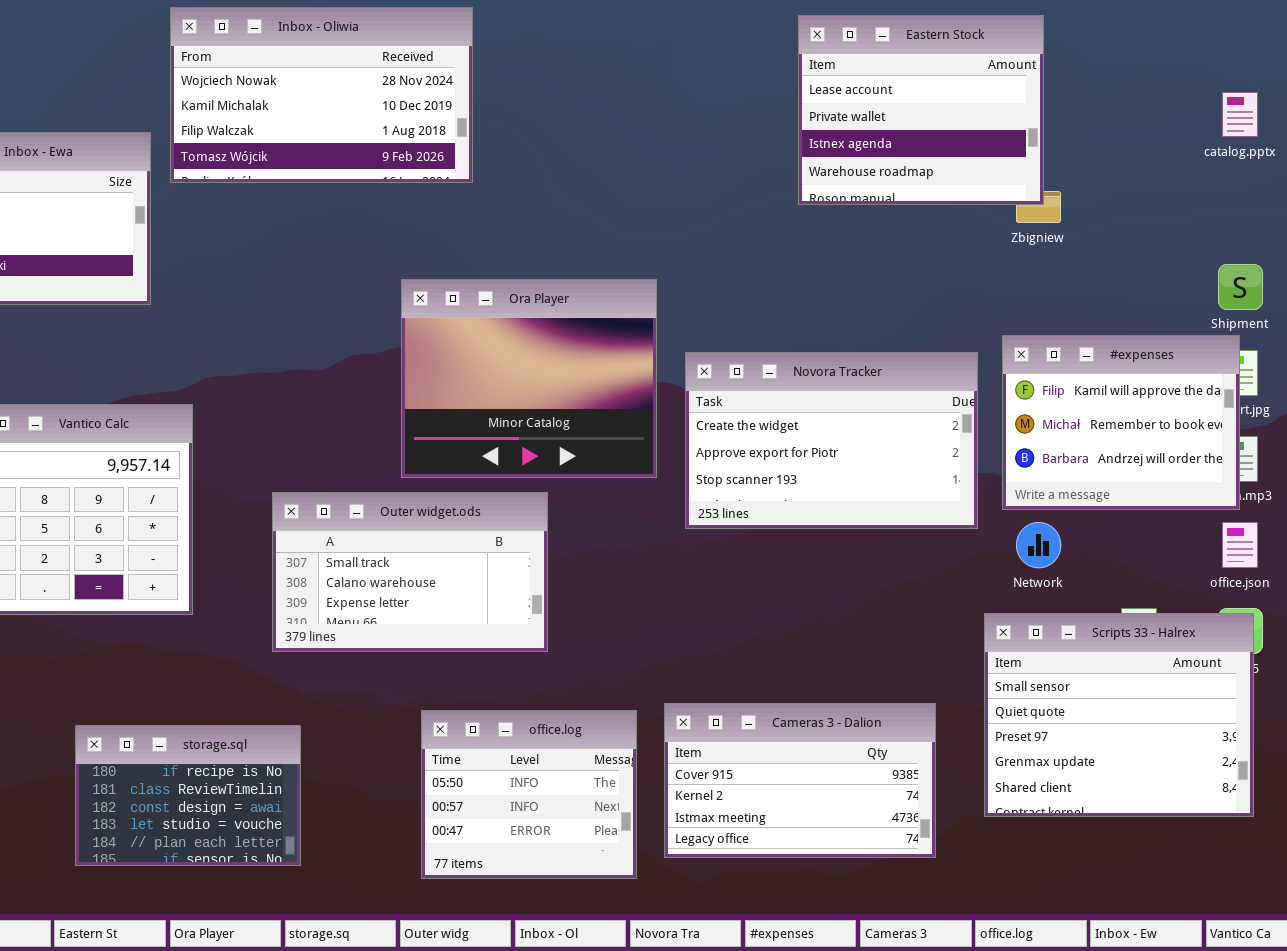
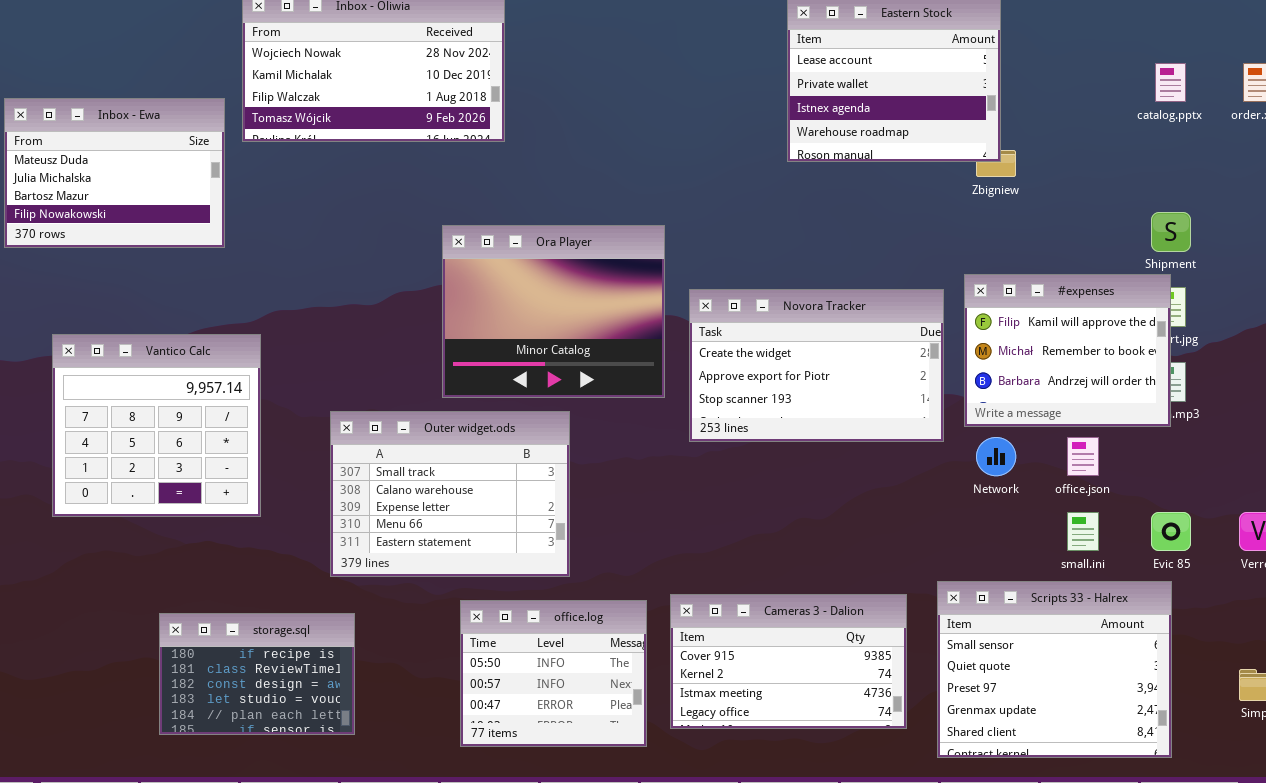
Outer widget.ods: [272,492,548,652] -> [330,411,570,577], resized
office.json: [1222,522,1258,568] -> [1067,437,1099,476], moved
Scripts 33 - Halrex: [984,613,1254,817] -> [937,581,1172,758], moved

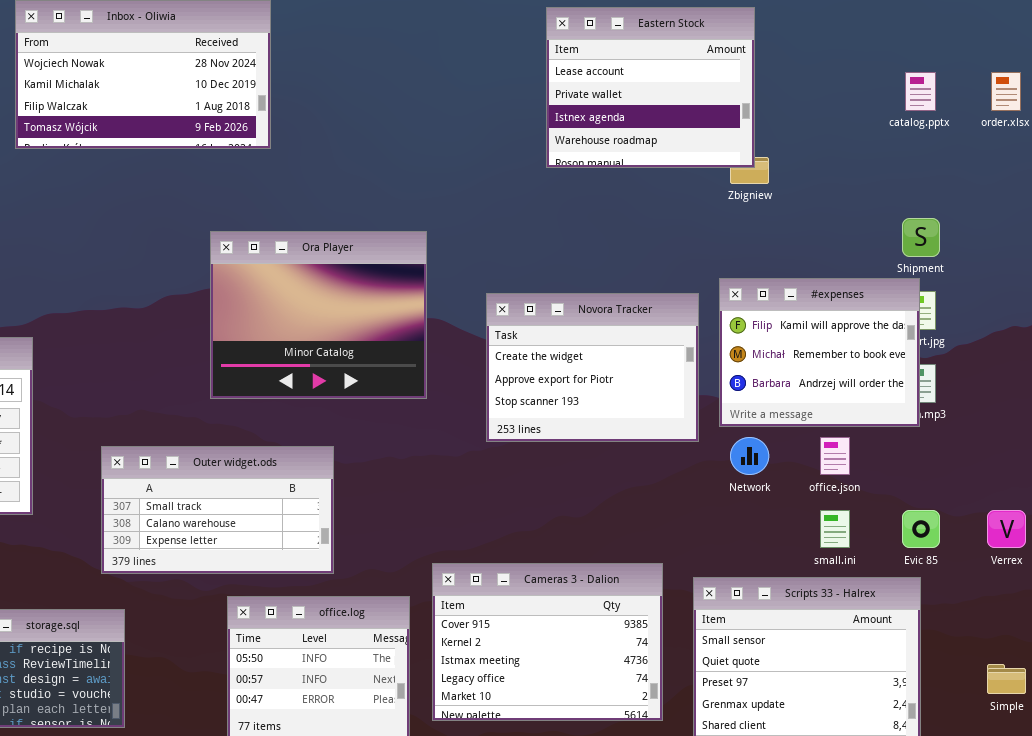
Novora Tracker: [689,289,944,442] -> [486,293,699,442], resized
Outer widget.ods: [330,411,570,577] -> [101,446,334,574], resized
Cameras 3 - Dalion: [670,594,907,729] -> [432,563,663,721], resized

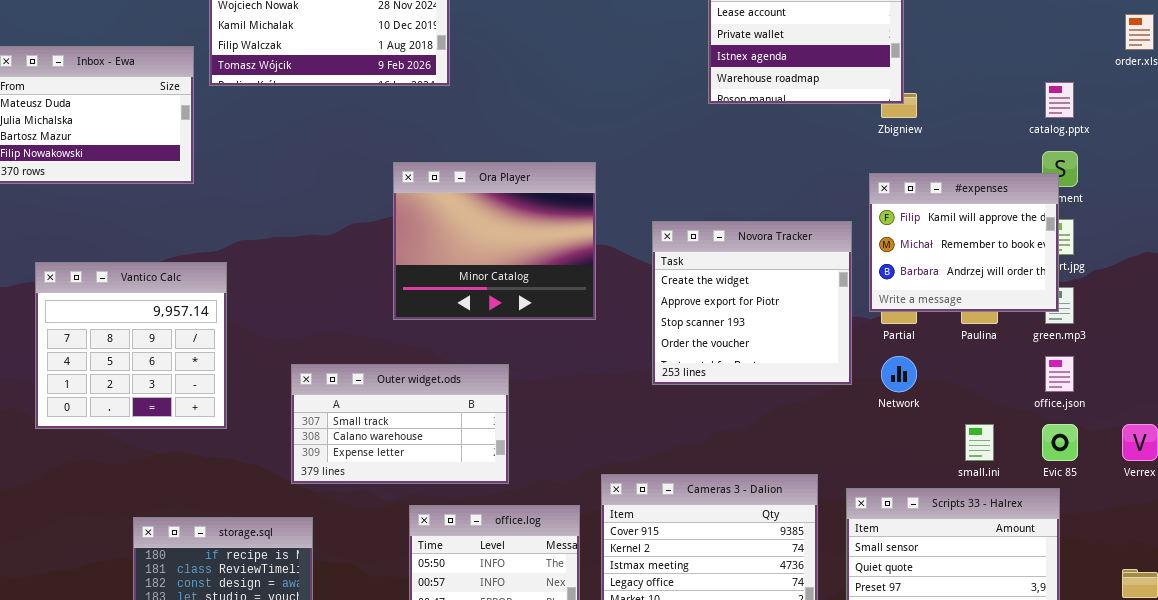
catalog.pptx: [905,72,936,111] -> [1045,82,1074,118], moved
#expenses: [719,278,920,427] -> [869,173,1059,312], moved
Novora Tracker: [486,293,699,442] -> [652,221,852,385], resized
office.json: [820,437,850,475] -> [1045,356,1074,392], moved

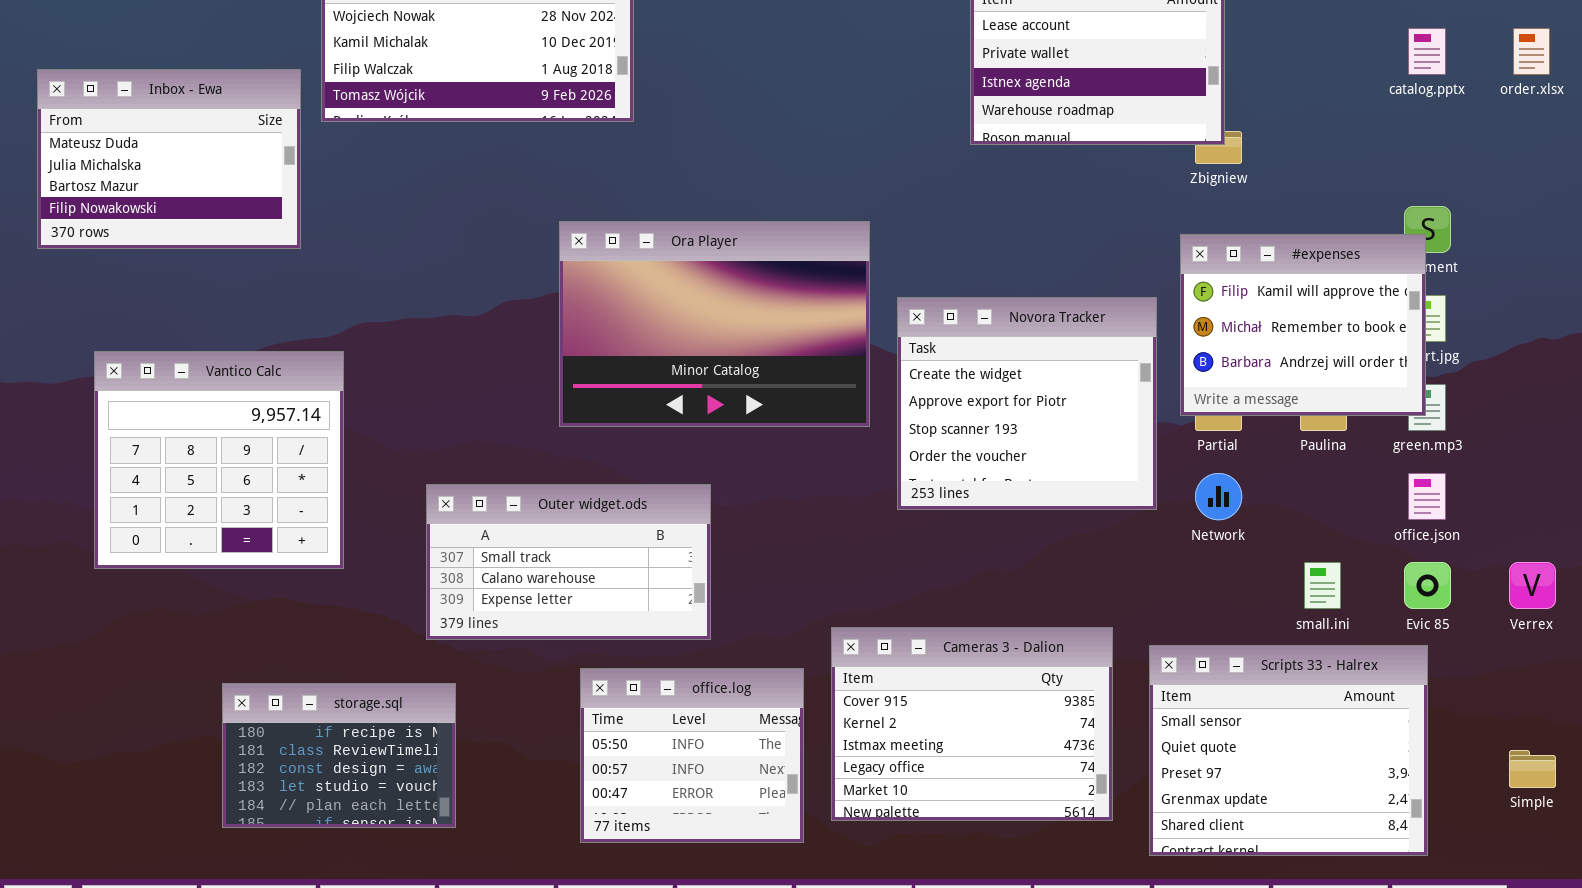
catalog.pptx: [1045,82,1074,118] -> [1408,28,1446,75], moved
Ora Player: [393,162,596,320] -> [559,221,870,427], resized

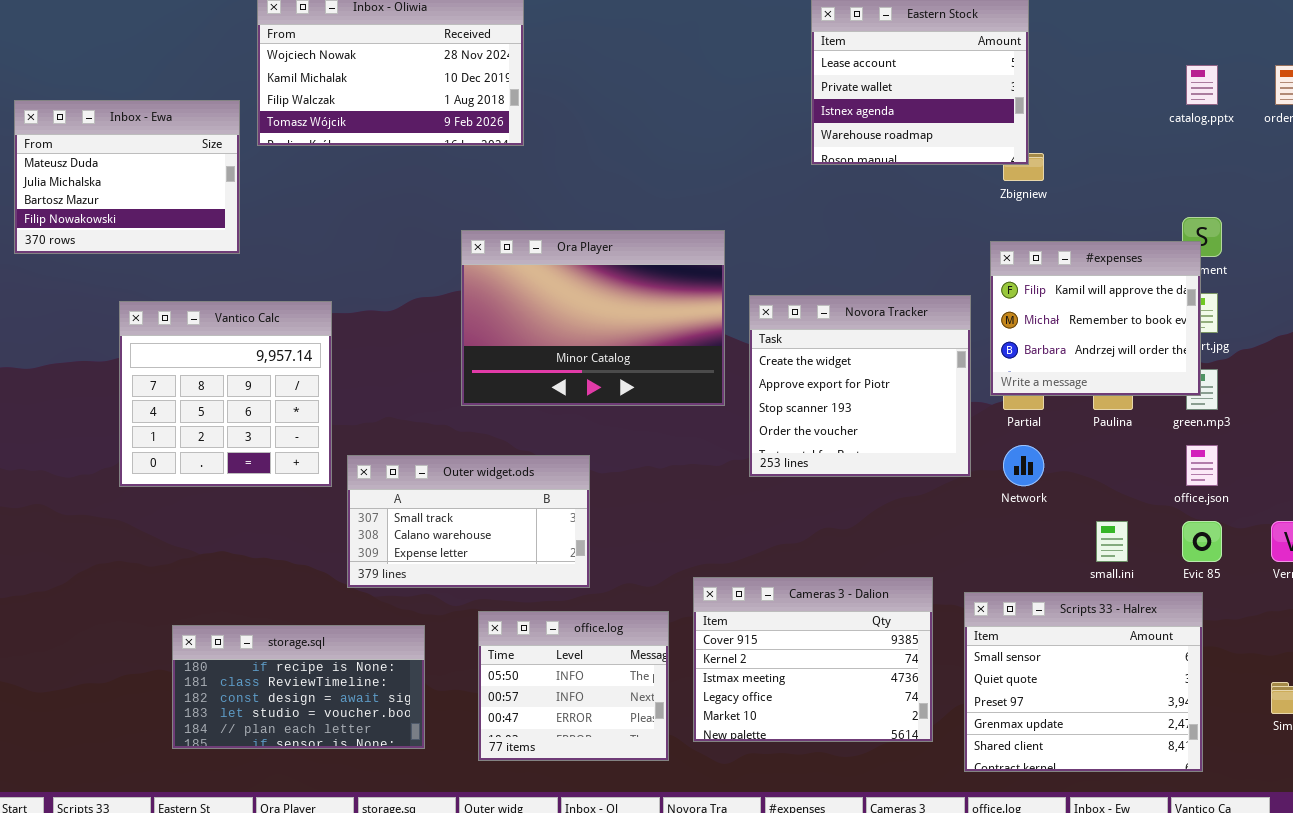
Vantico Calc: [94,351,344,569] -> [119,301,332,487], moved
storage.sql: [222,683,456,828] -> [172,625,425,749], resized

